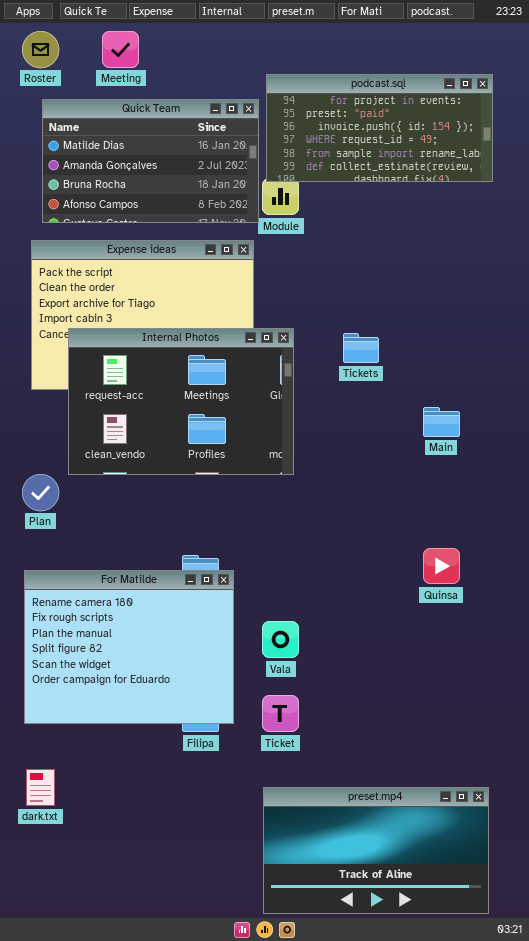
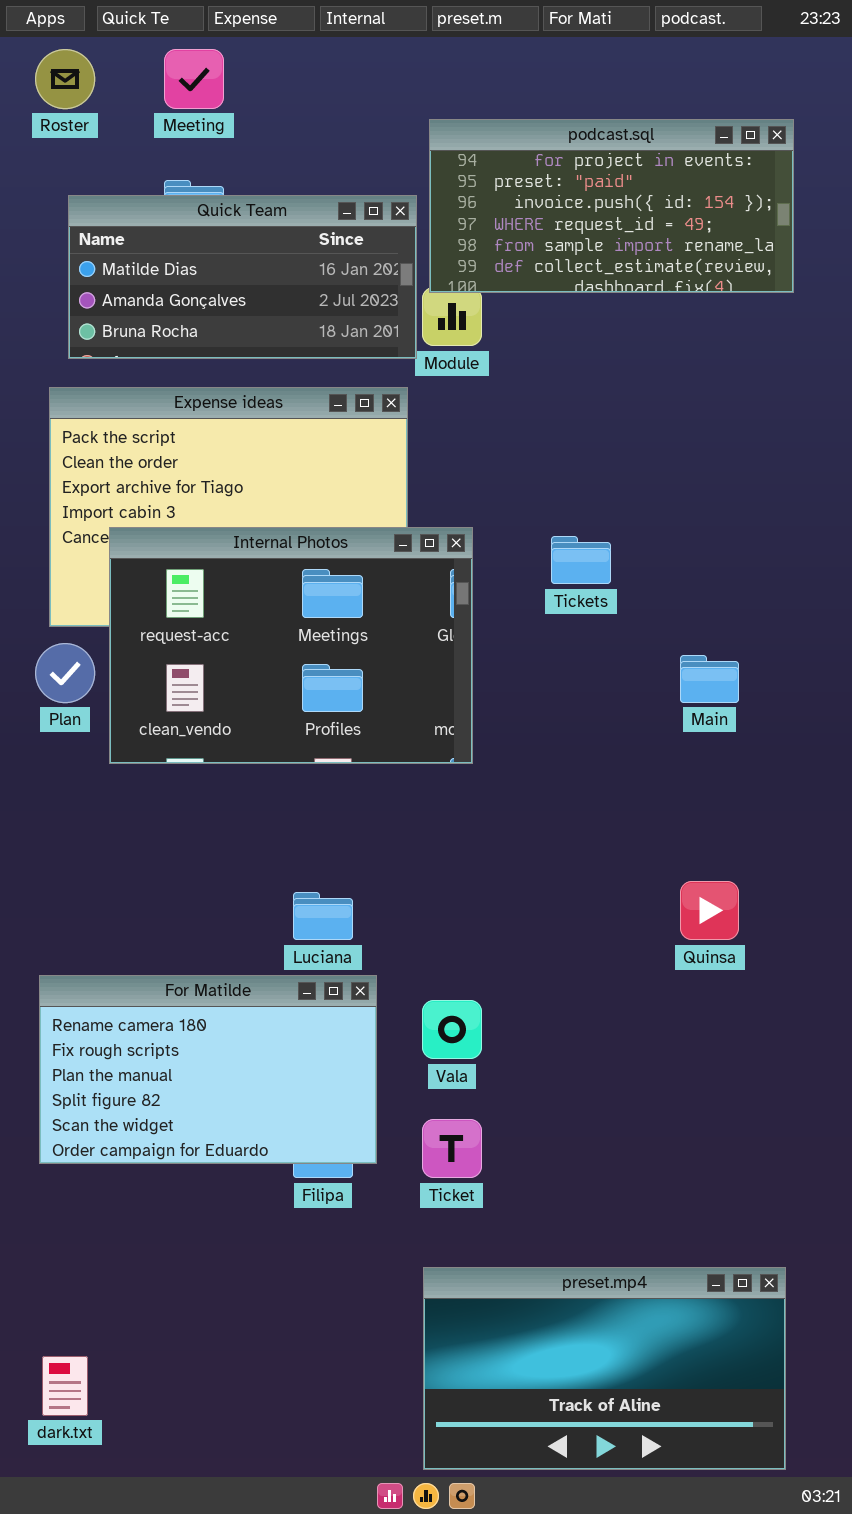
Quick Team: [42,99,259,223] -> [68,195,417,359], resized
Plan: [22,474,59,511] -> [35,643,95,703], moved
For Matilde: [24,570,234,724] -> [39,975,377,1164], resized
dark.txt: [26,769,55,806] -> [42,1356,88,1416], moved

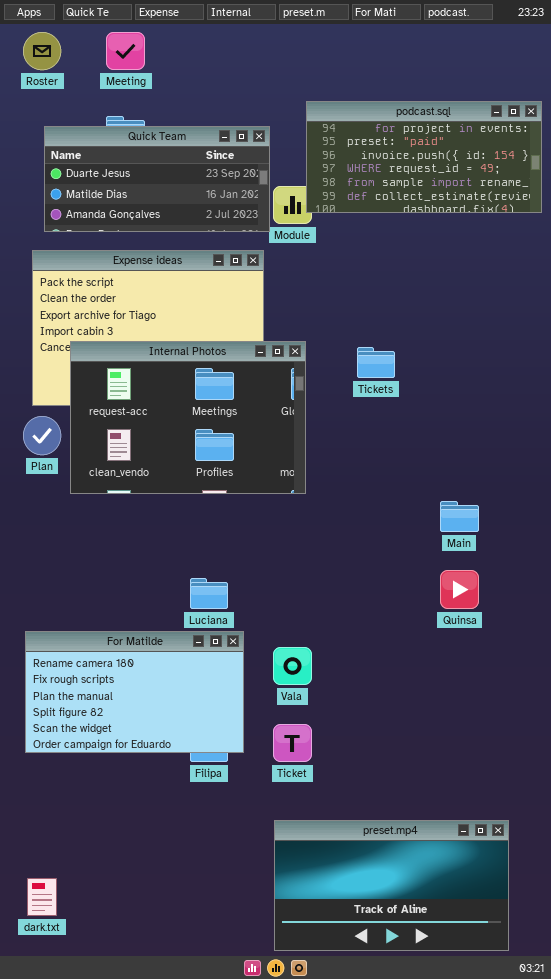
podcast.sql: [429,119,794,293] -> [306,101,542,213], moved
Quick Team: [68,195,417,359] -> [44,126,270,232], scrolled up 1 row
Main: [680,655,739,703] -> [440,501,479,532], moved

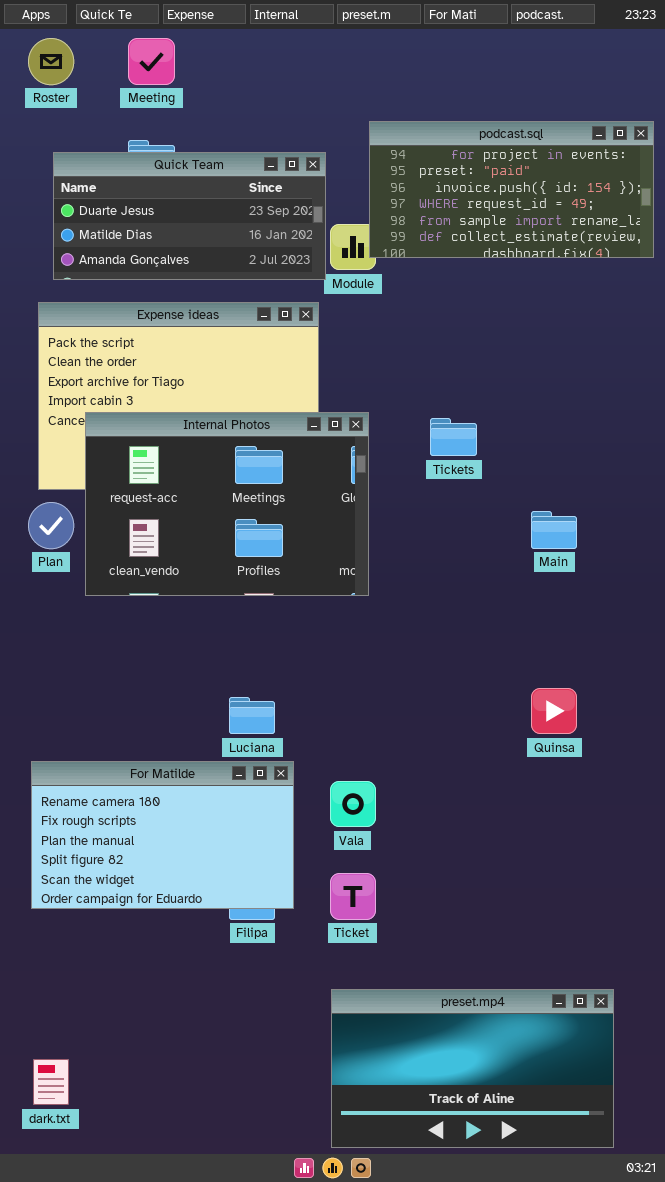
Main: [440,501,479,532] -> [531,511,577,549], moved

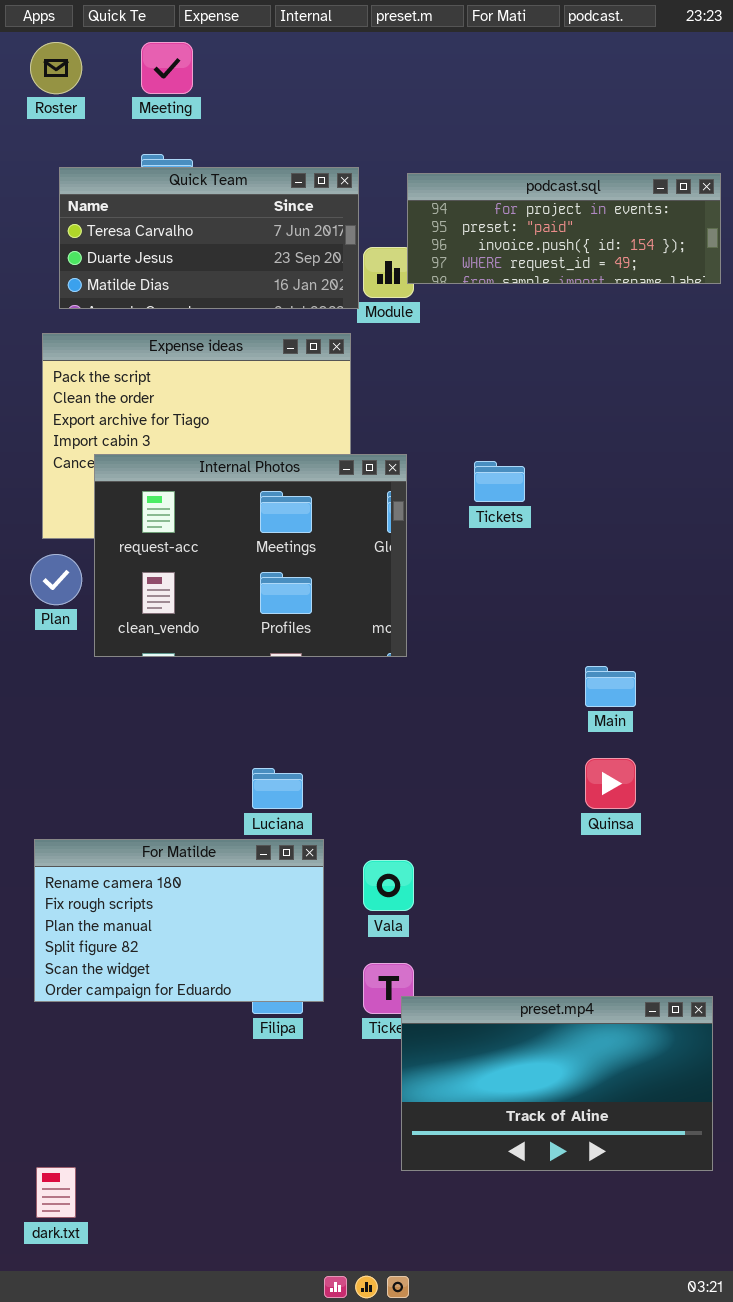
podcast.sql: [369,121,654,258] -> [407,173,721,284], resized
Quick Team: [53,152,326,280] -> [59,167,359,309], scrolled up 1 row
Main: [531,511,577,549] -> [585,666,636,707], moved
preset.mp4: [331,989,614,1148] -> [401,996,713,1171], moved

